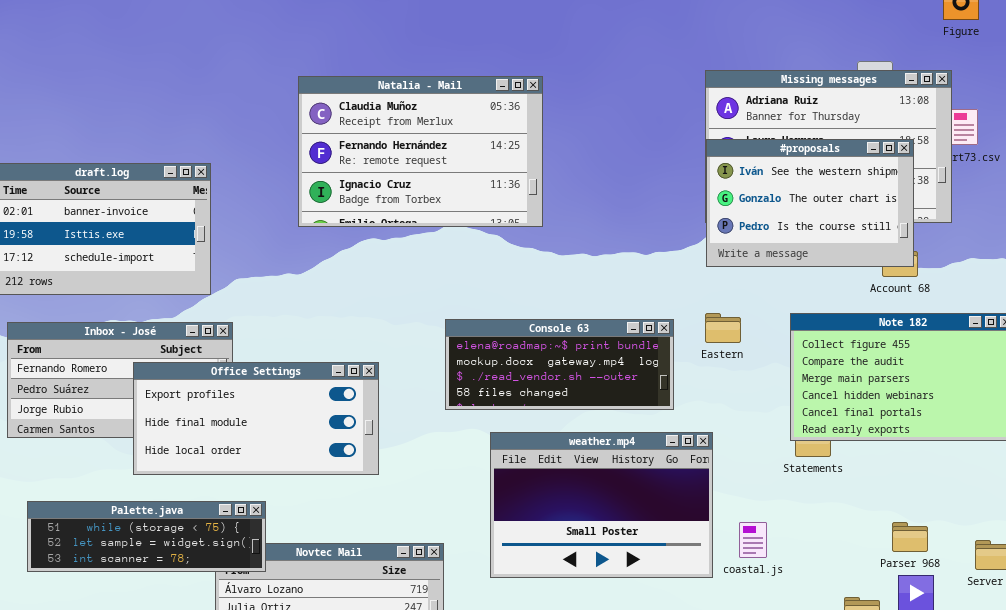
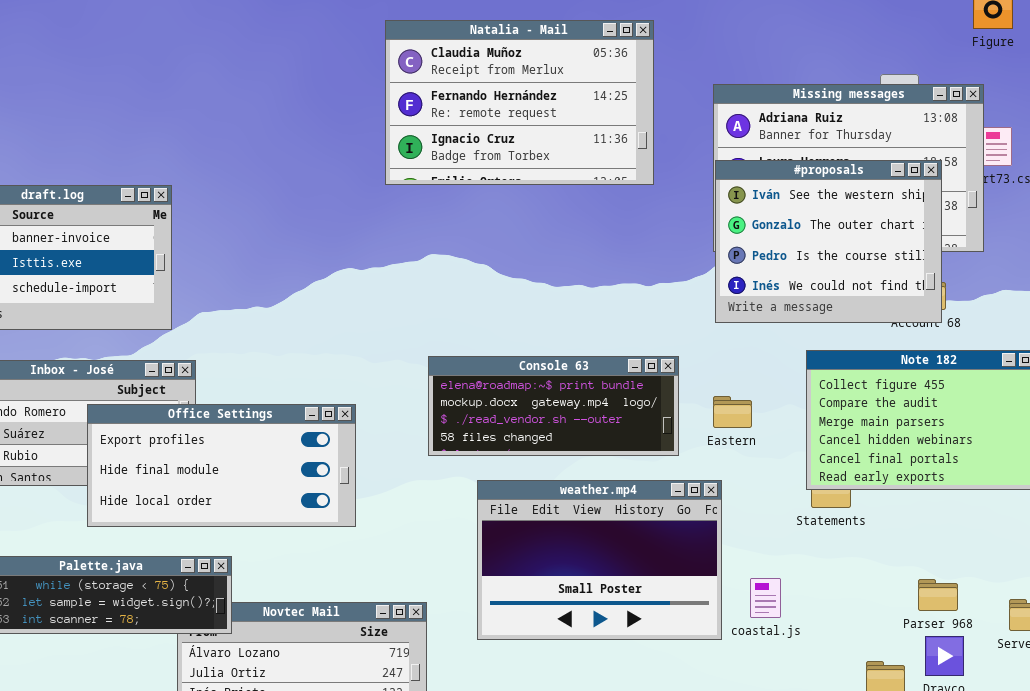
Natalia - Mail: [298,76,543,227] -> [385,20,654,185], moved
#proposals: [706,139,914,267] -> [715,160,942,323], resized
Eastern: [705,313,741,343] -> [713,396,752,428], moved

